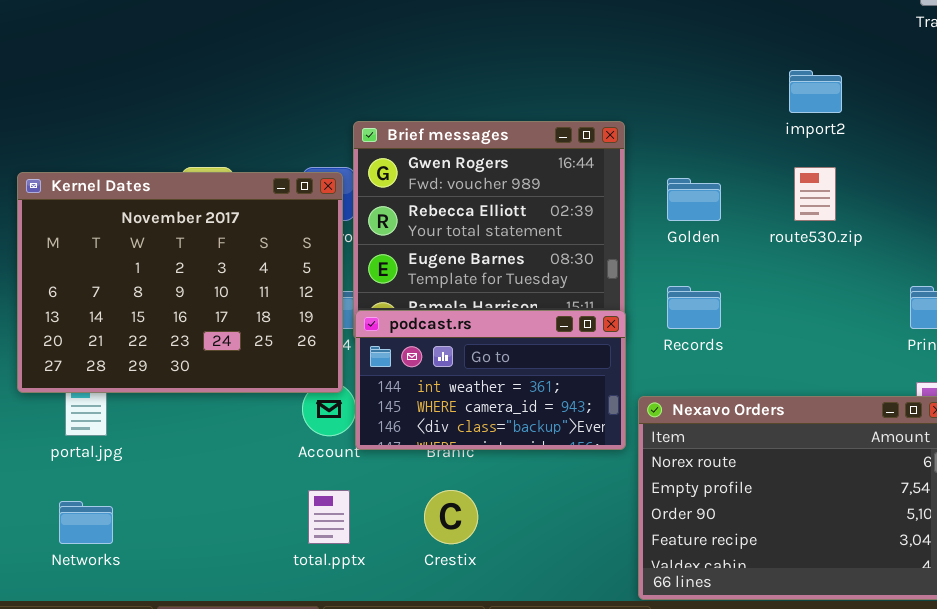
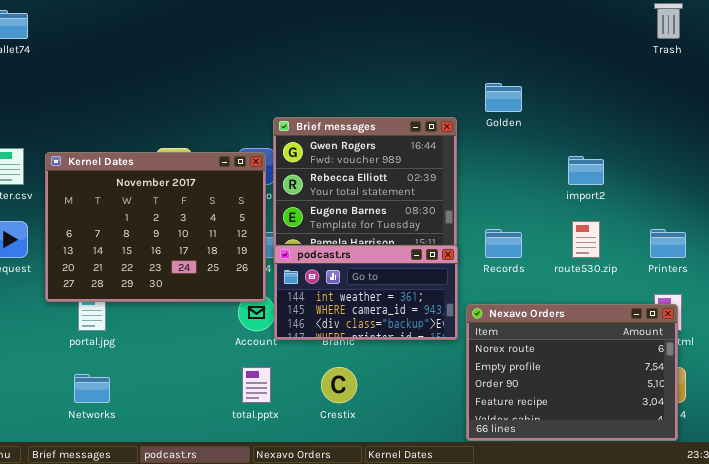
import2: [789,70,842,113] -> [568,156,604,185], moved
route530.zip: [794,167,836,221] -> [572,221,600,258], moved
Golden: [667,178,721,221] -> [485,83,522,112], moved

